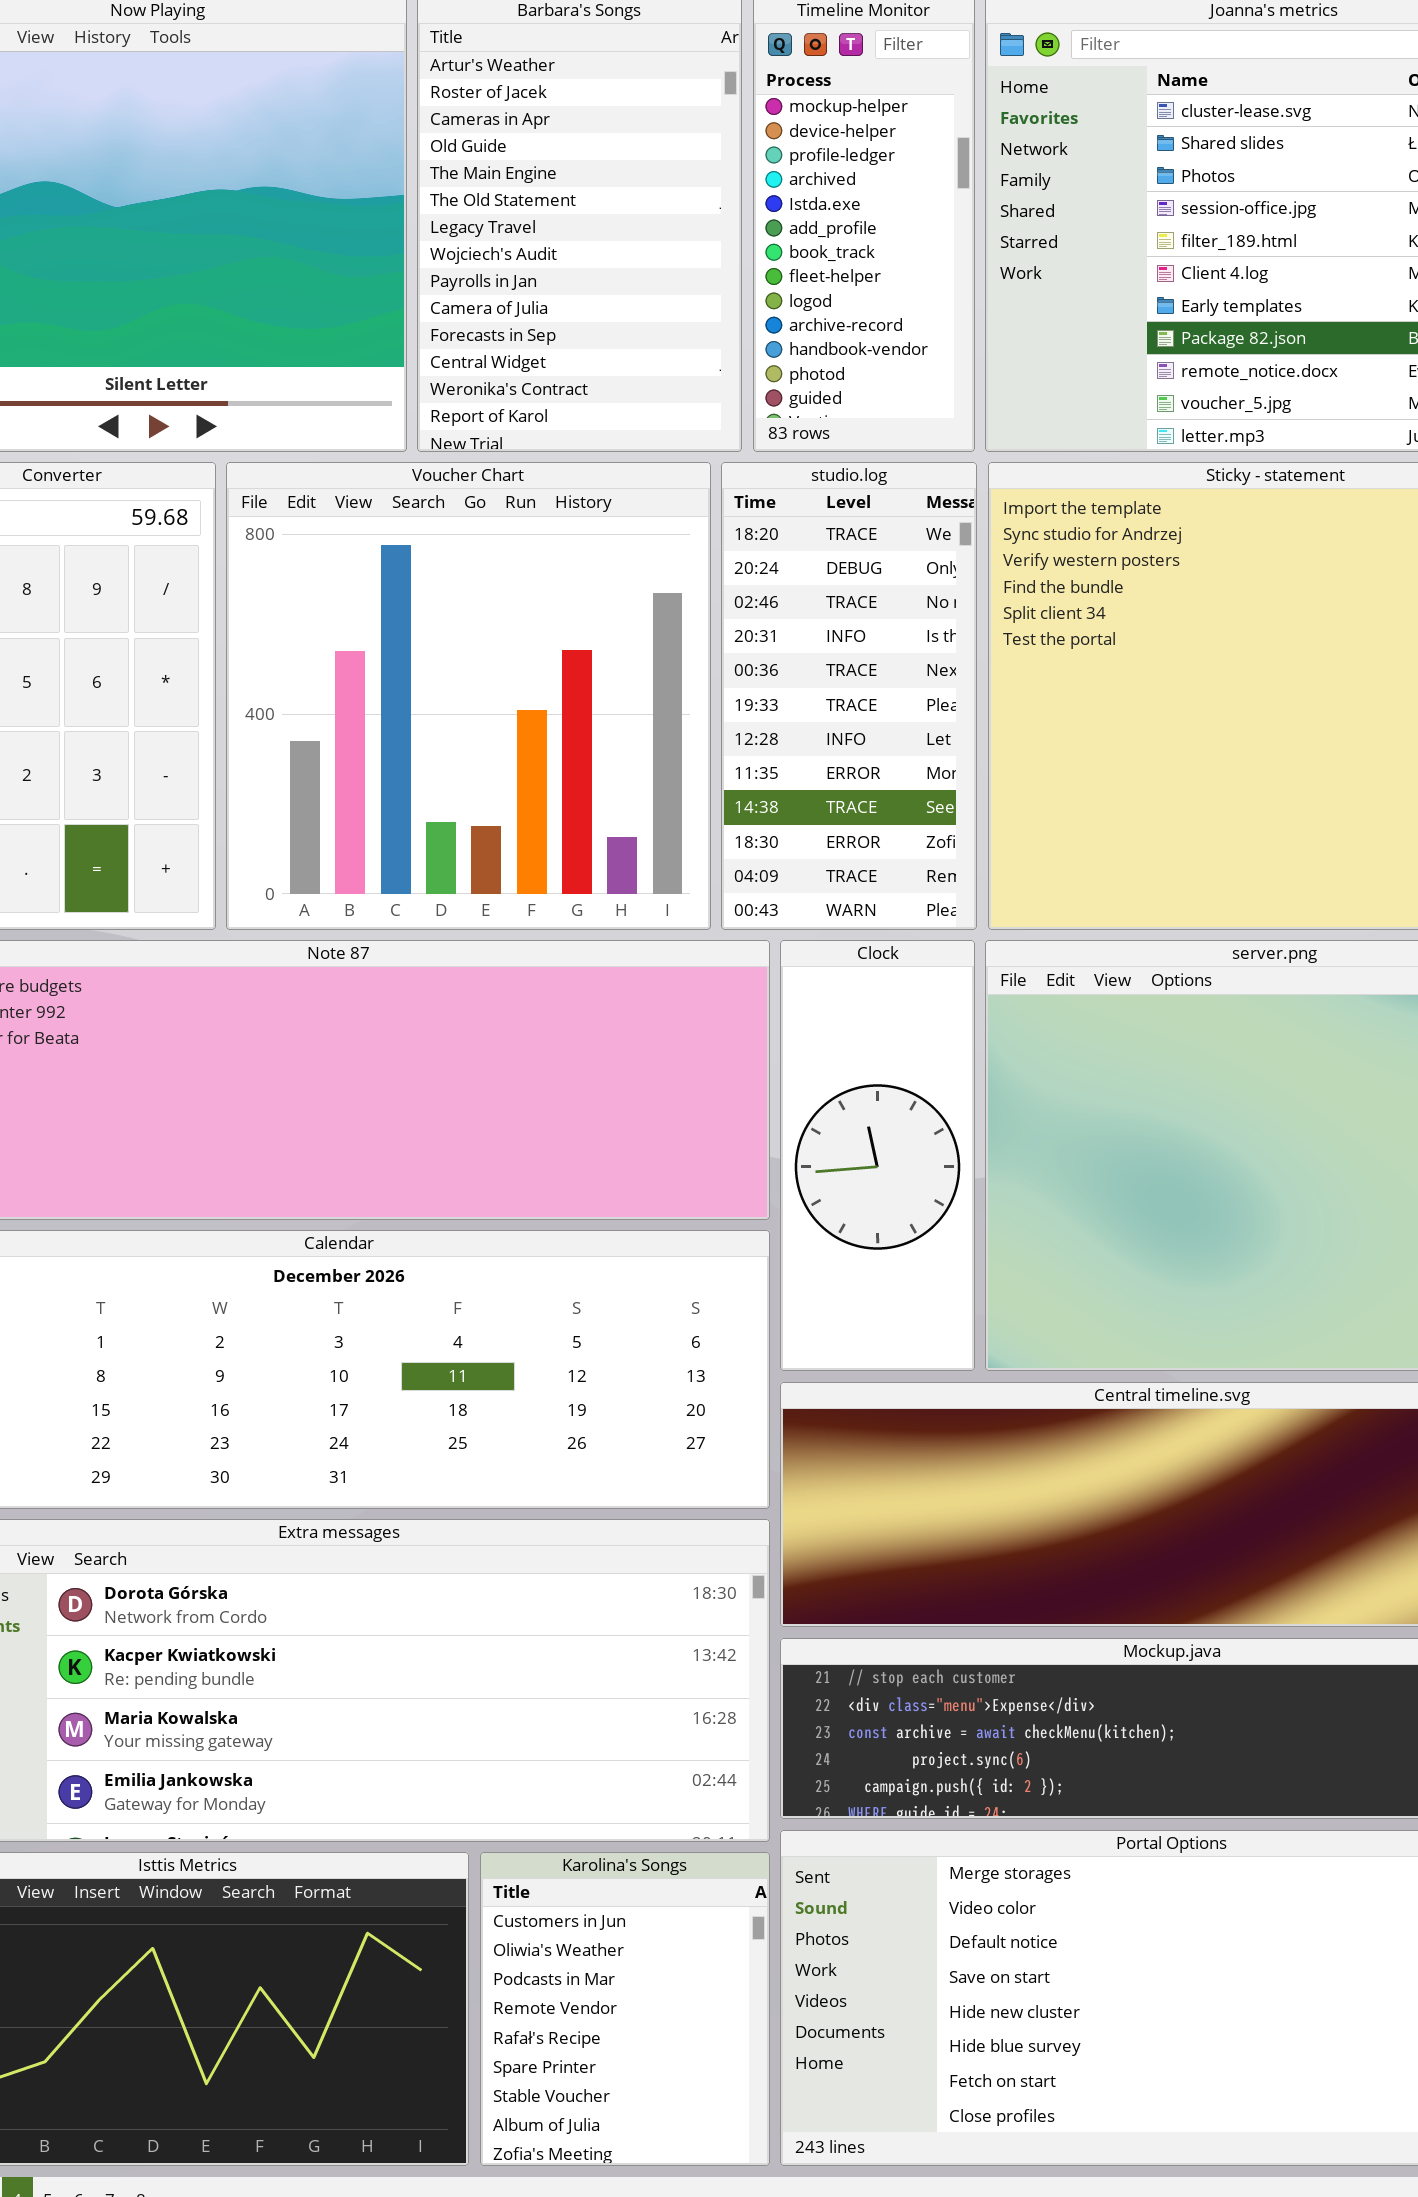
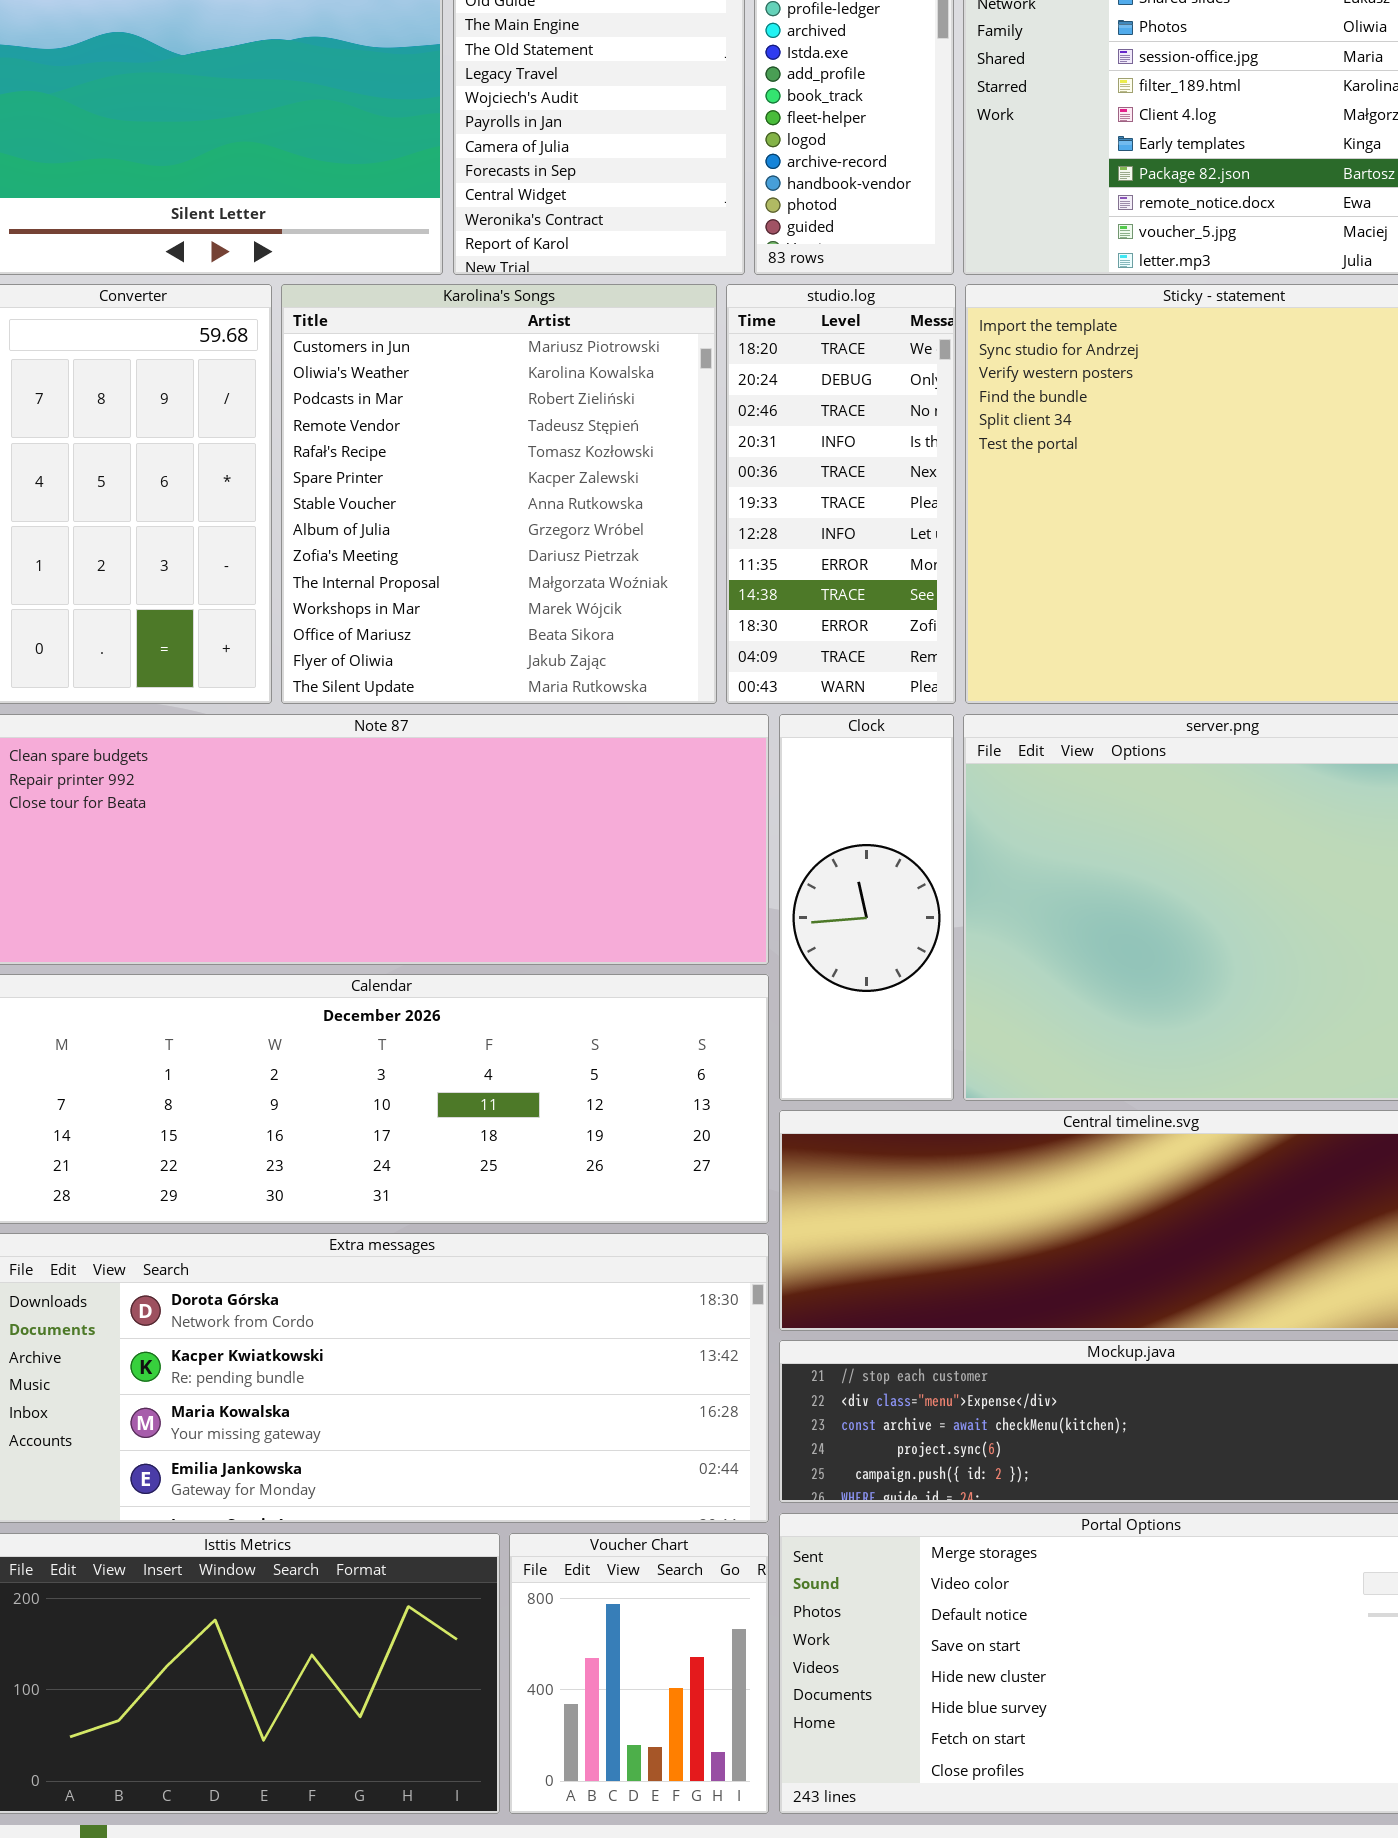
Voucher Chart: [226,462,711,930] -> [509,1533,769,1814], moved, resized
Karolina's Songs: [480,1852,770,2166] -> [281,284,717,704], moved, resized

